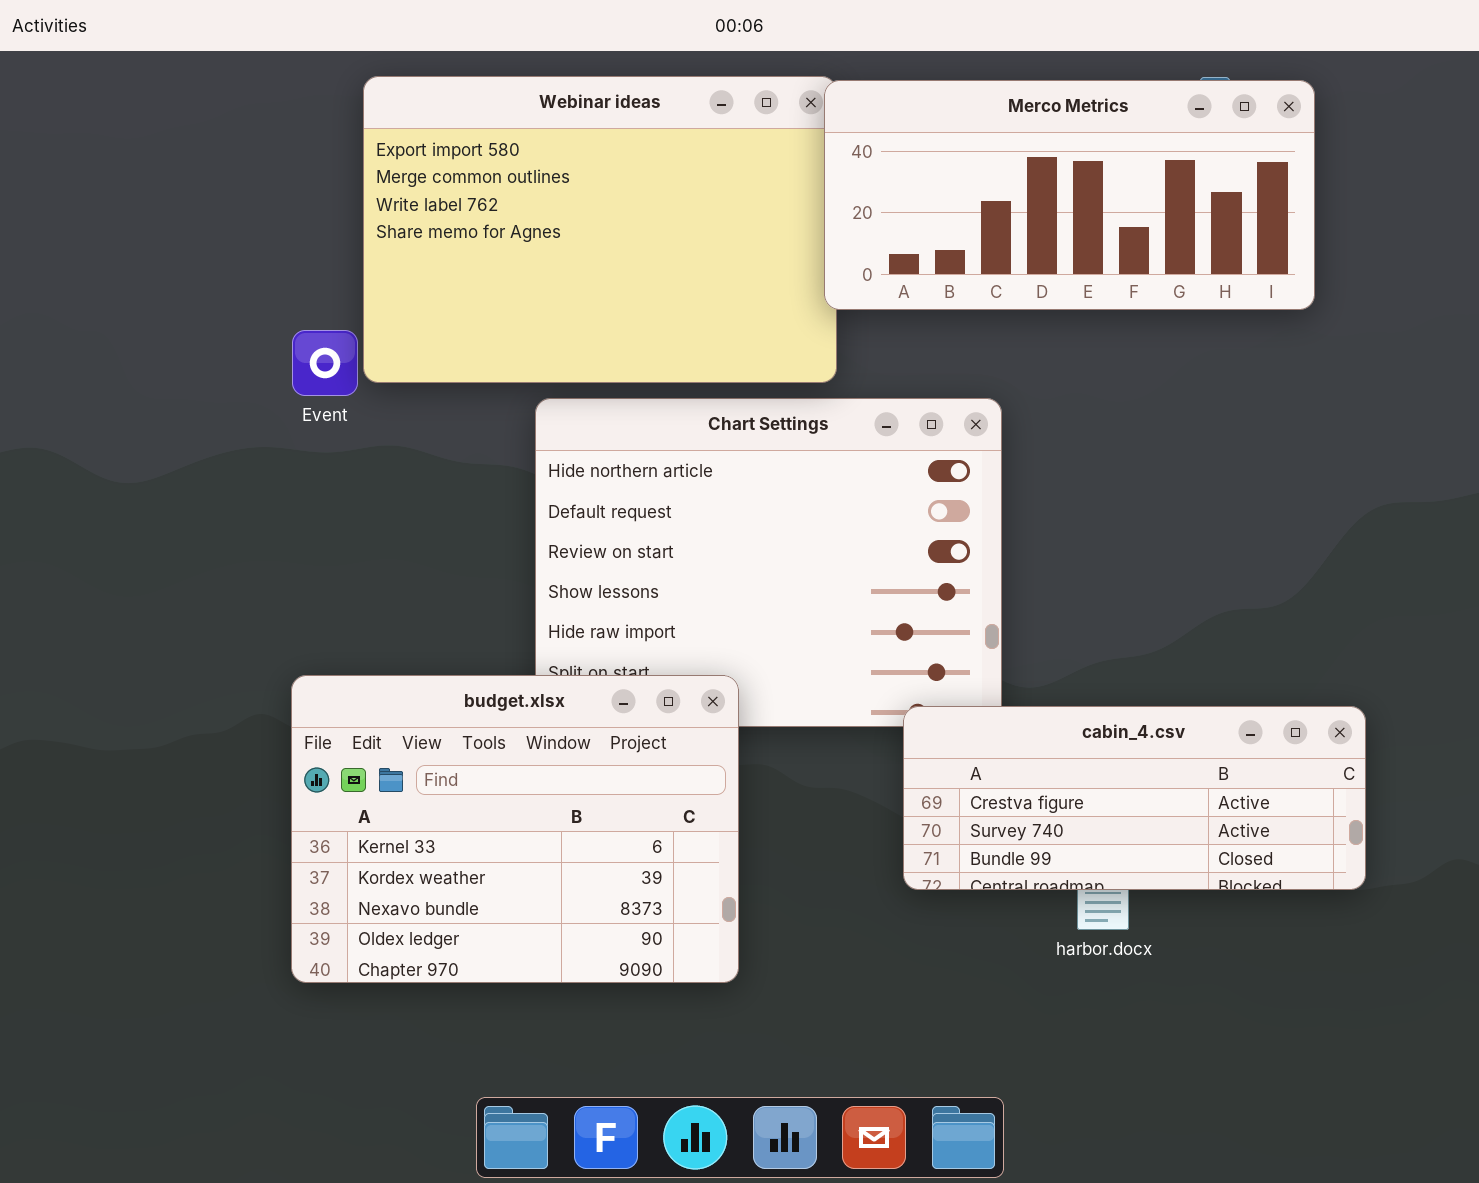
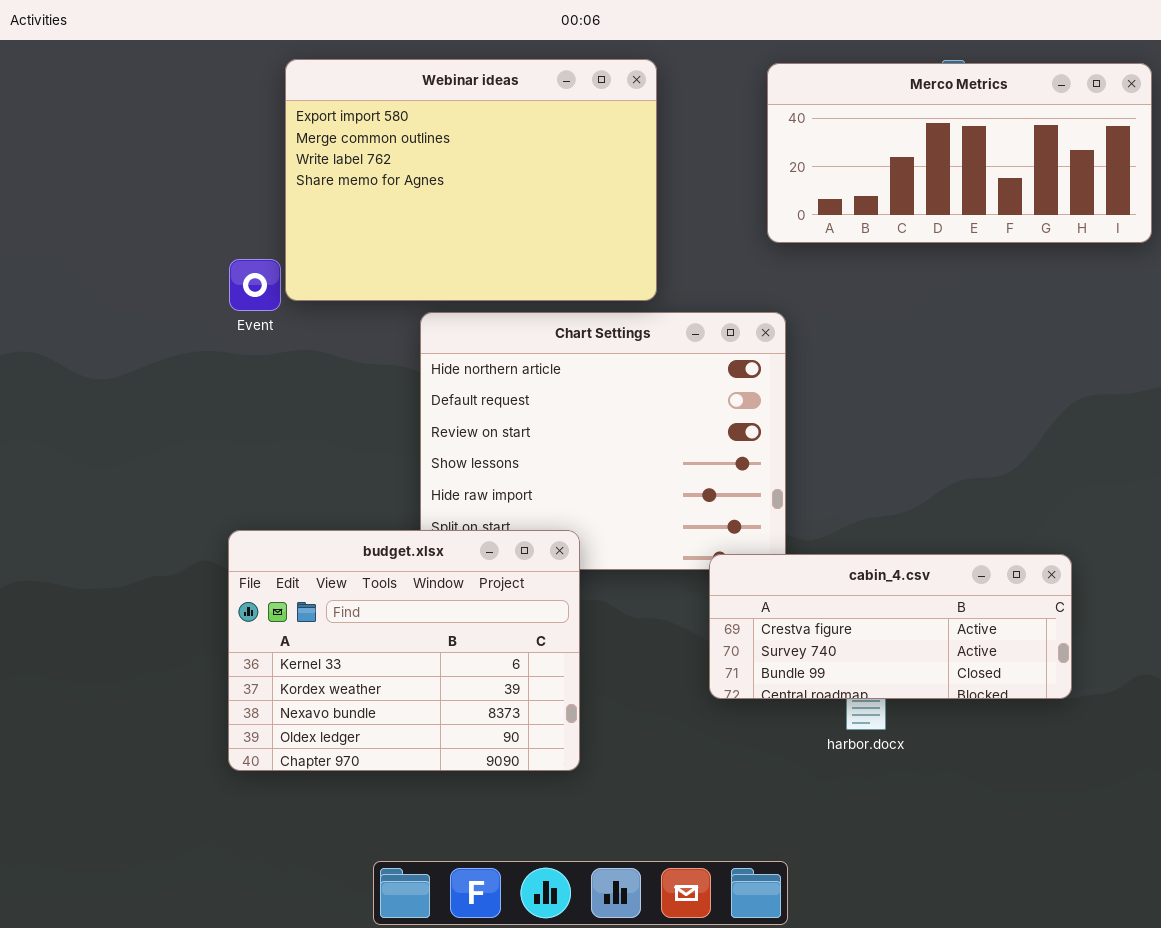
Merco Metrics: [824,80,1315,310] -> [767,63,1152,243], moved

